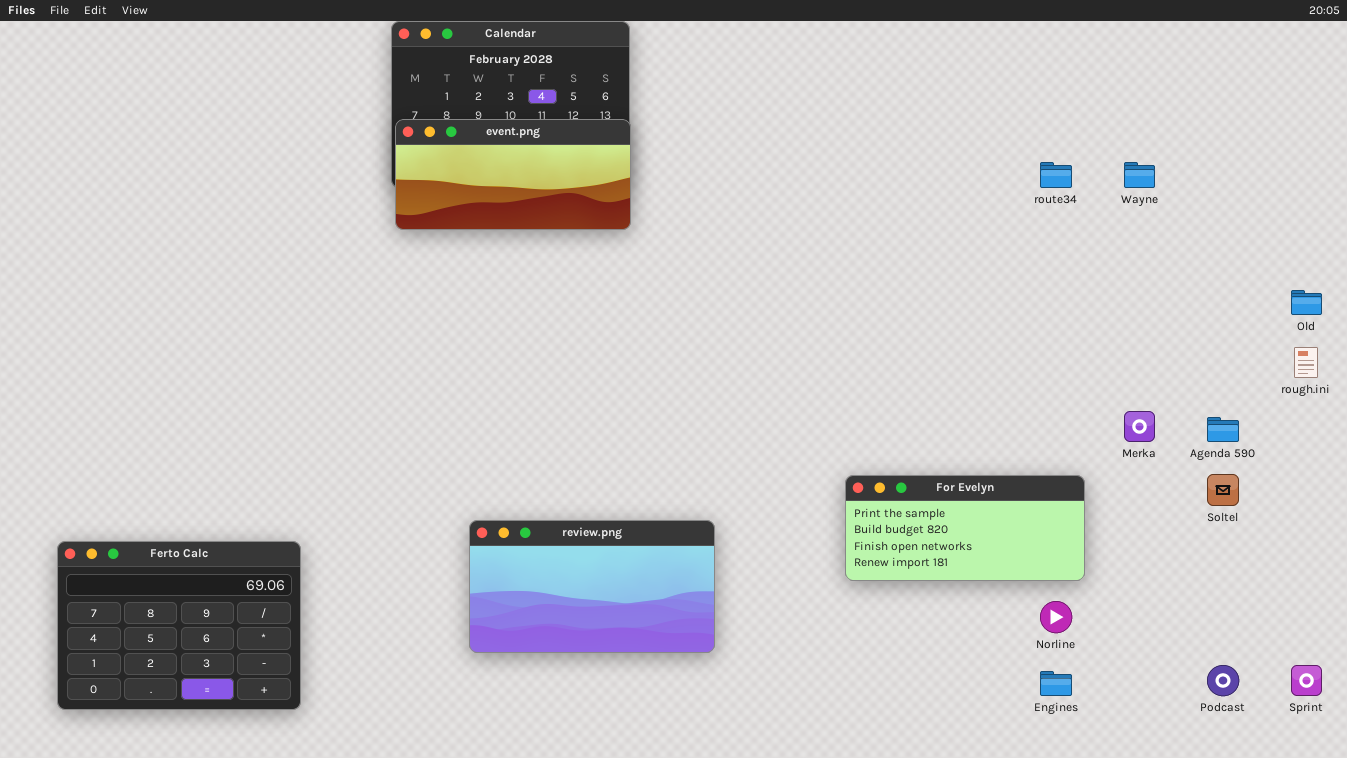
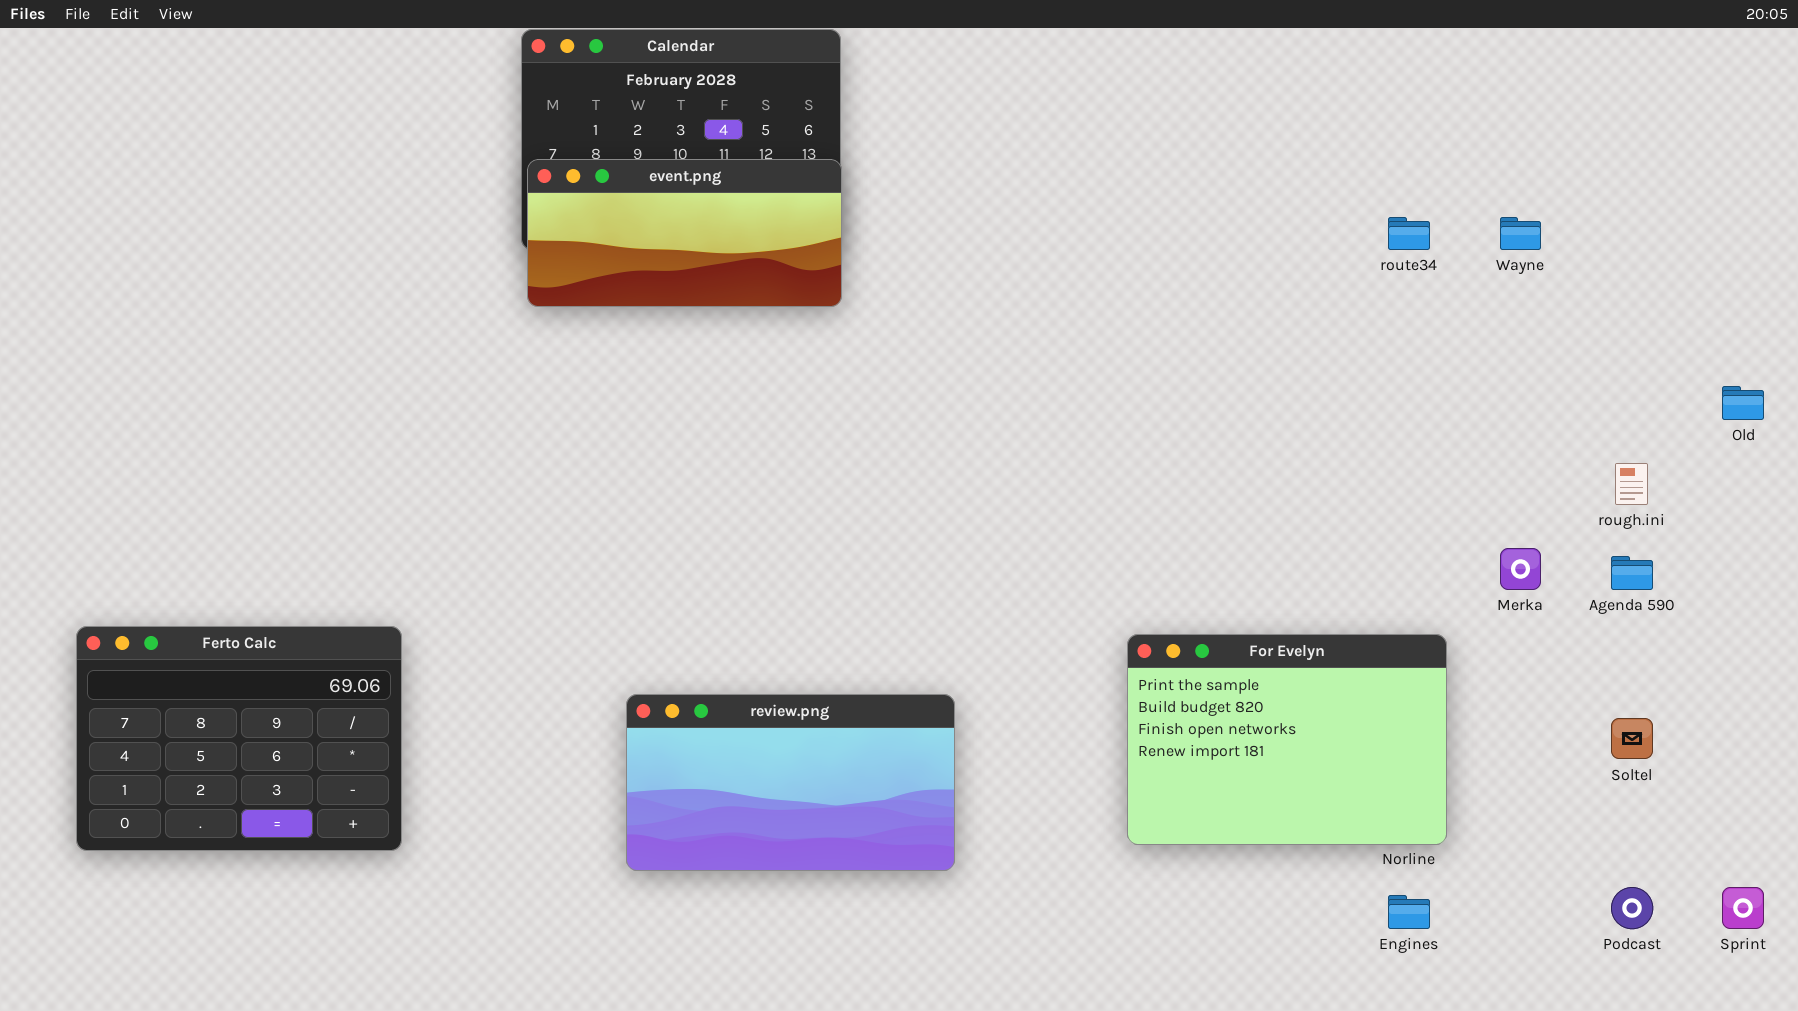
rough.ini: [1294,347,1318,378] -> [1615,463,1648,505], moved
Soltel: [1207,474,1239,506] -> [1611,718,1653,759], moved
For Evelyn: [845,475,1085,581] -> [1127,634,1447,845], resized
Ferto Calc: [57,541,301,710] -> [76,626,402,851], moved

